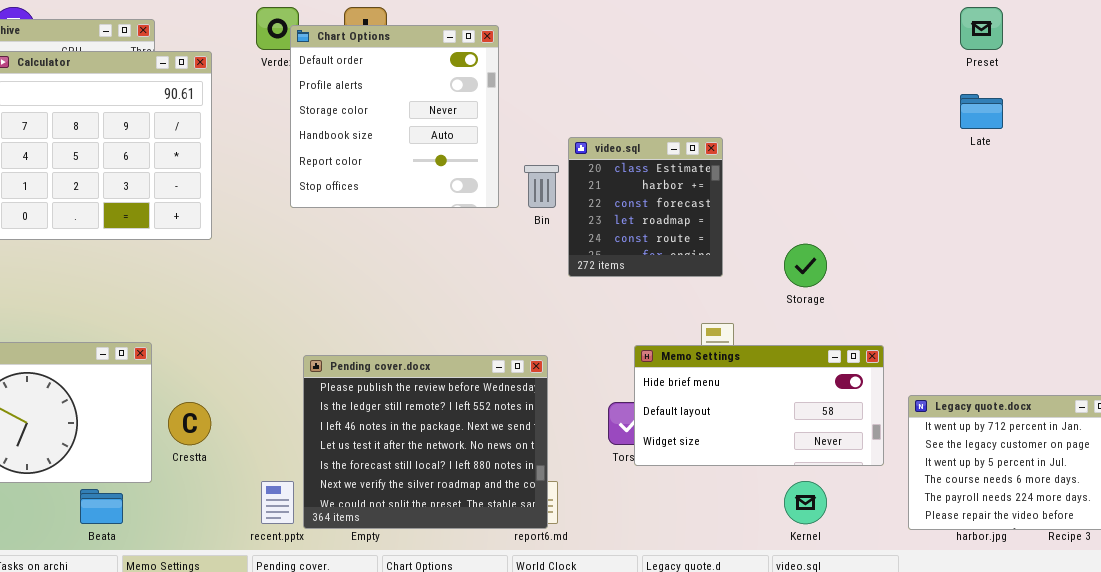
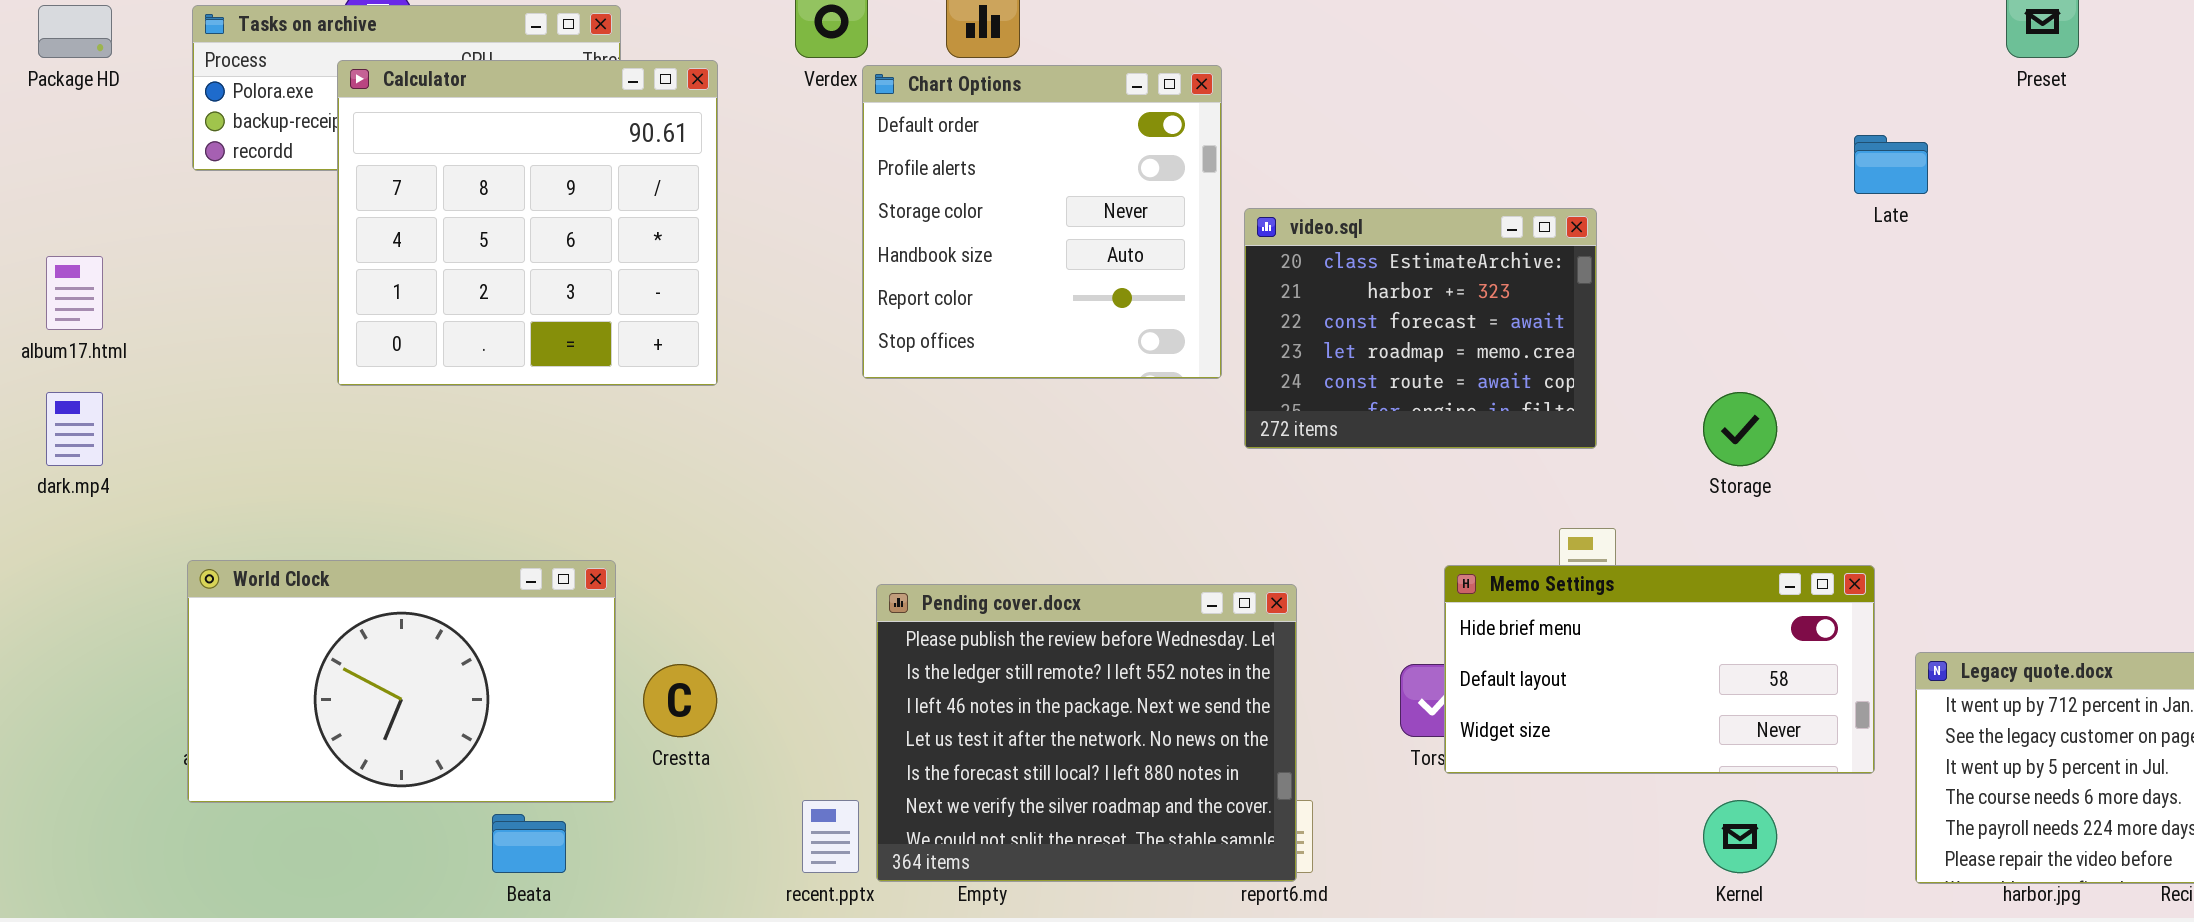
Chart Options: [290,25,499,208] -> [862,65,1222,379], moved
Late: [960,94,1003,129] -> [1854,135,1928,194], moved
video.sql: [568,137,723,277] -> [1244,208,1597,449], resized

